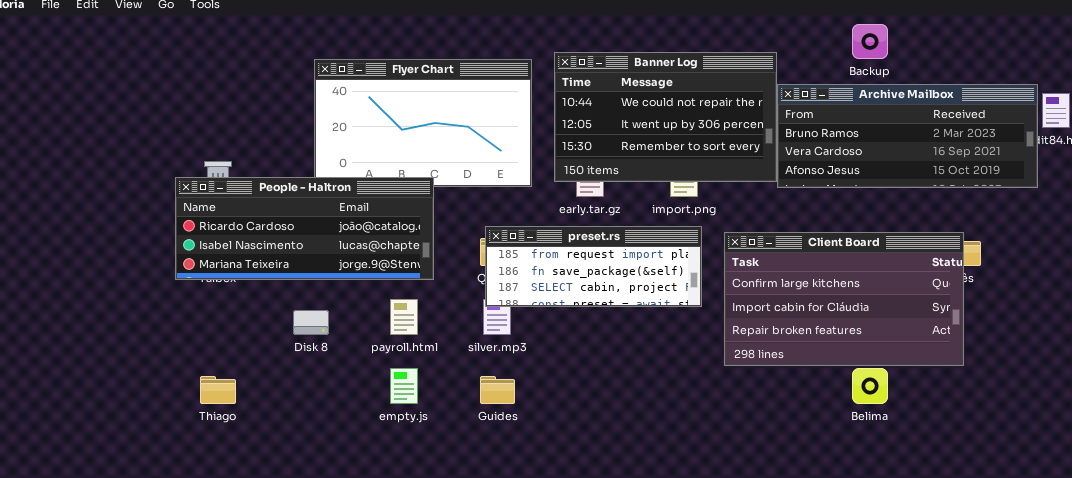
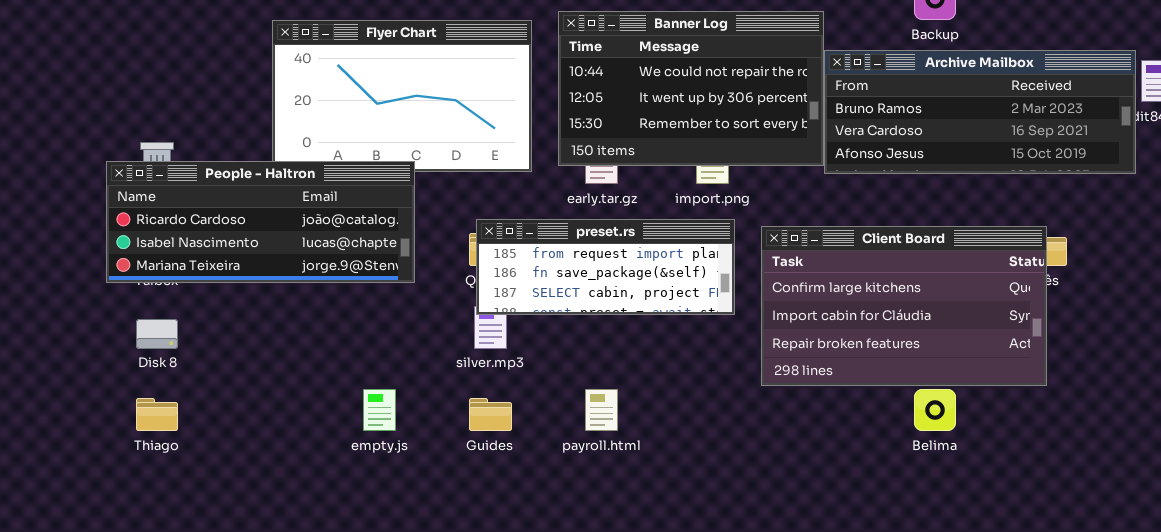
payroll.html: [390,299,418,335] -> [585,389,618,431], moved
Disk 8: [293,310,329,335] -> [136,319,178,349], moved

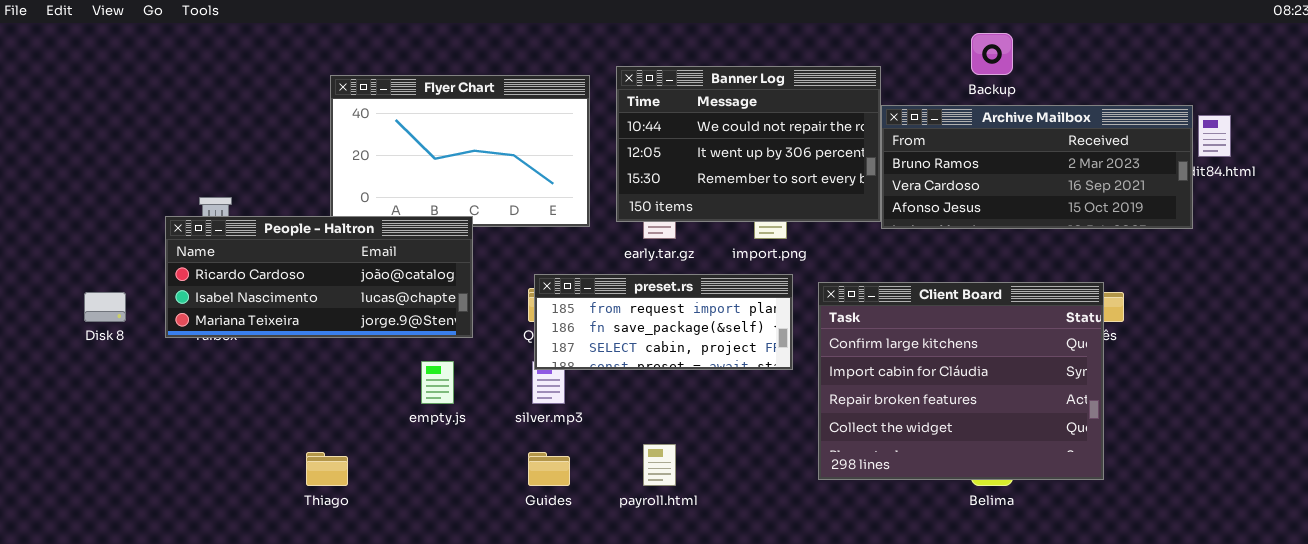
Client Board: [761,226,1047,386] -> [818,282,1104,480], resized
Disk 8: [136,319,178,349] -> [84,292,126,322], moved
empty.js: [363,389,396,431] -> [421,361,454,404], moved
Thiago: [136,398,178,431] -> [306,452,348,486], moved

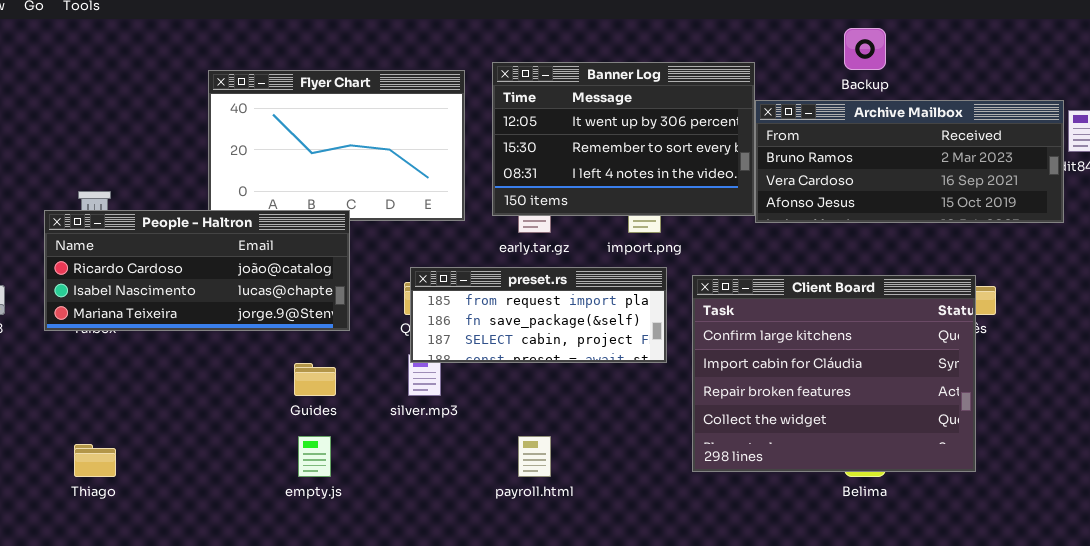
Banner Log: [616,66,881,222] -> [492,62,755,216], scrolled down 1 row
empty.js: [421,361,454,404] -> [298,436,331,477], moved
Thiago: [306,452,348,486] -> [74,444,116,477], moved
Guides: [528,452,570,486] -> [294,363,336,396], moved

